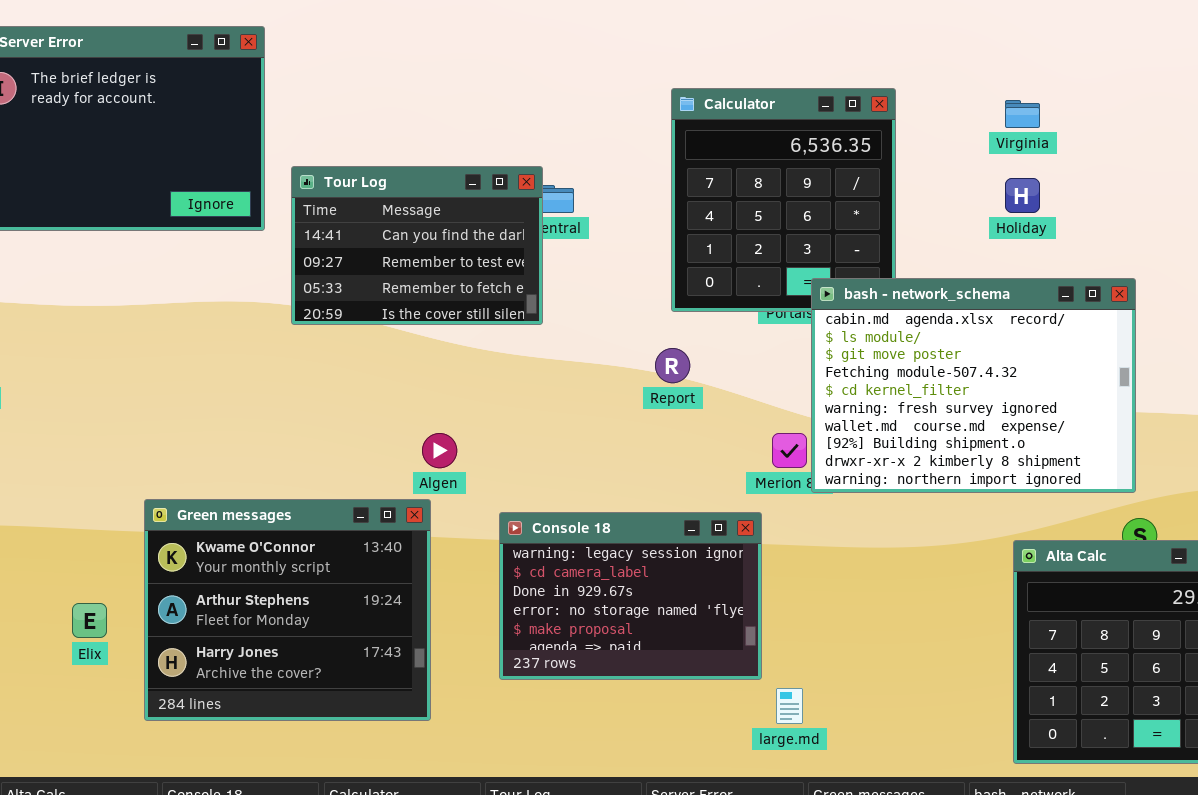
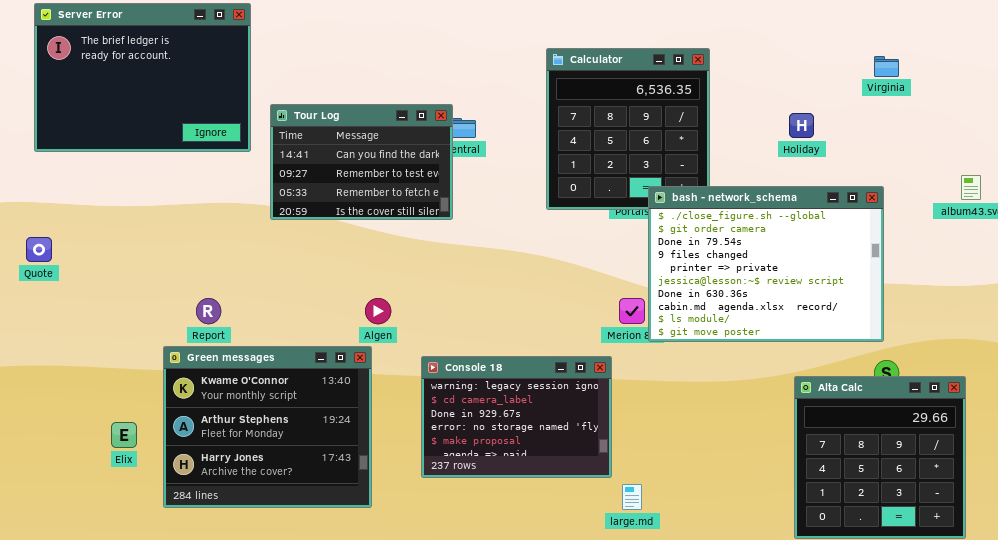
Virginia: [1005,100,1040,128] -> [874,56,899,77], moved
bash - network_schema: [811,278,1136,493] -> [648,186,884,342], scrolled up 7 rows
Report: [655,348,690,383] -> [196,298,221,324], moved

